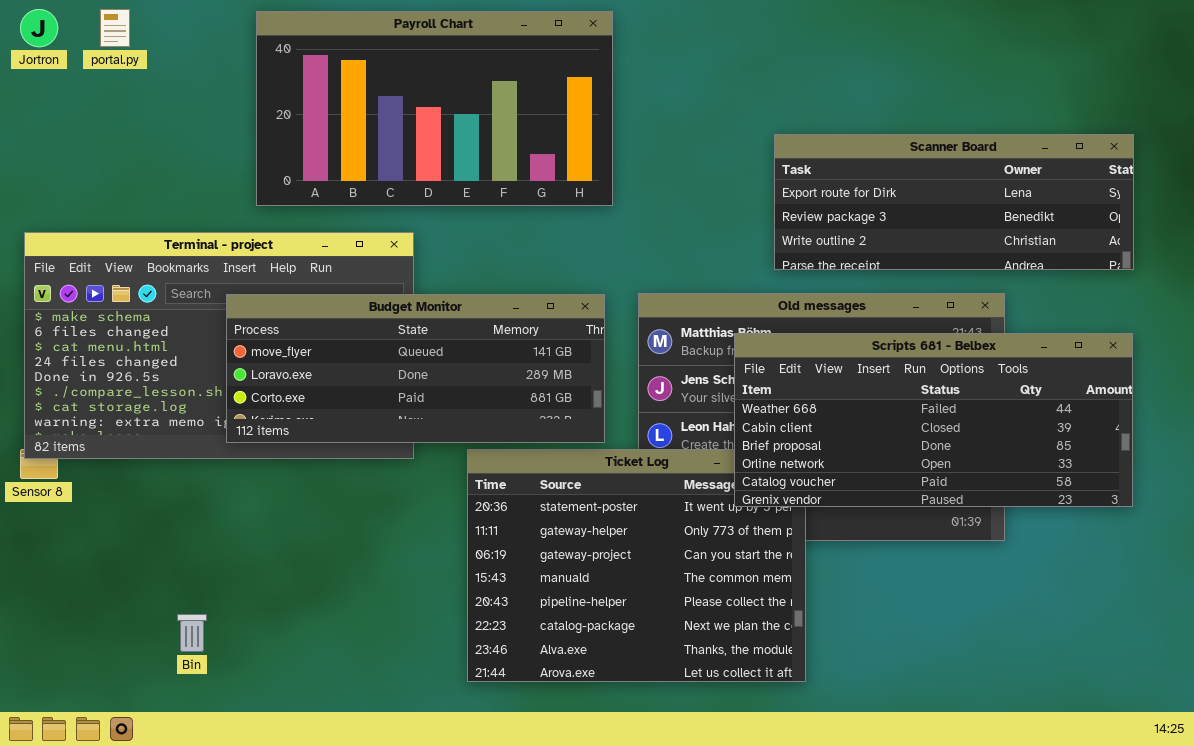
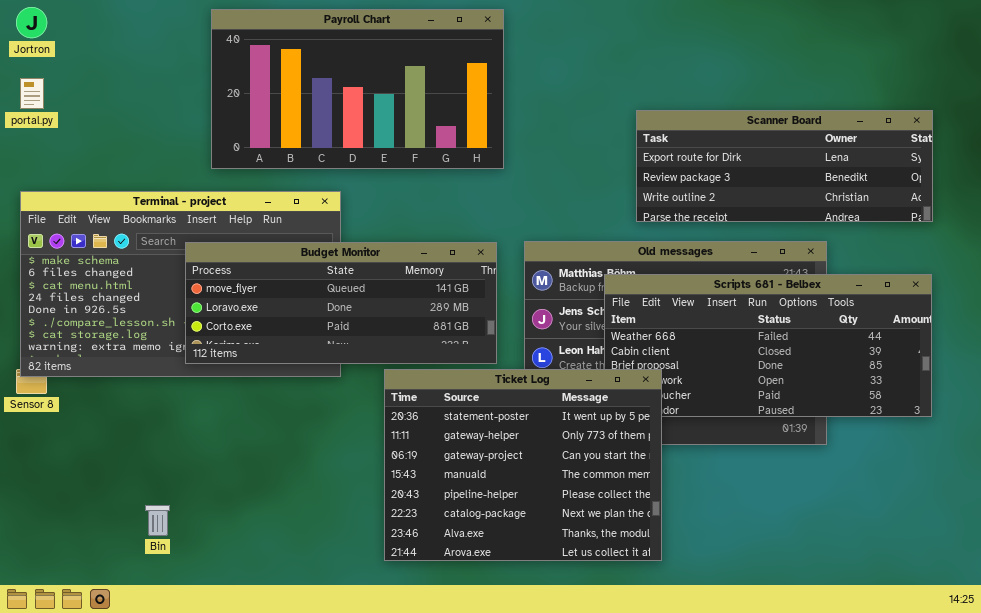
portal.py: [100,9,130,47] -> [20,78,44,109], moved
Ticket Log: [467,449,806,682] -> [384,369,662,561], raised

